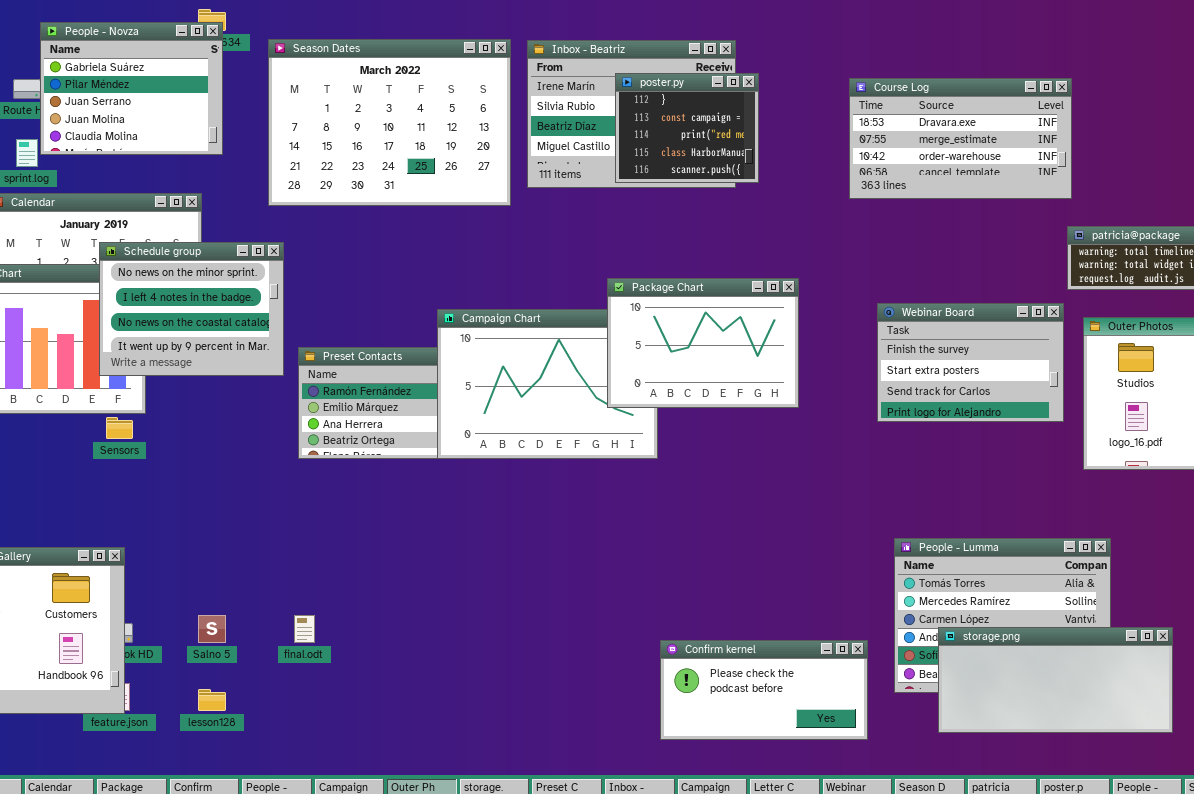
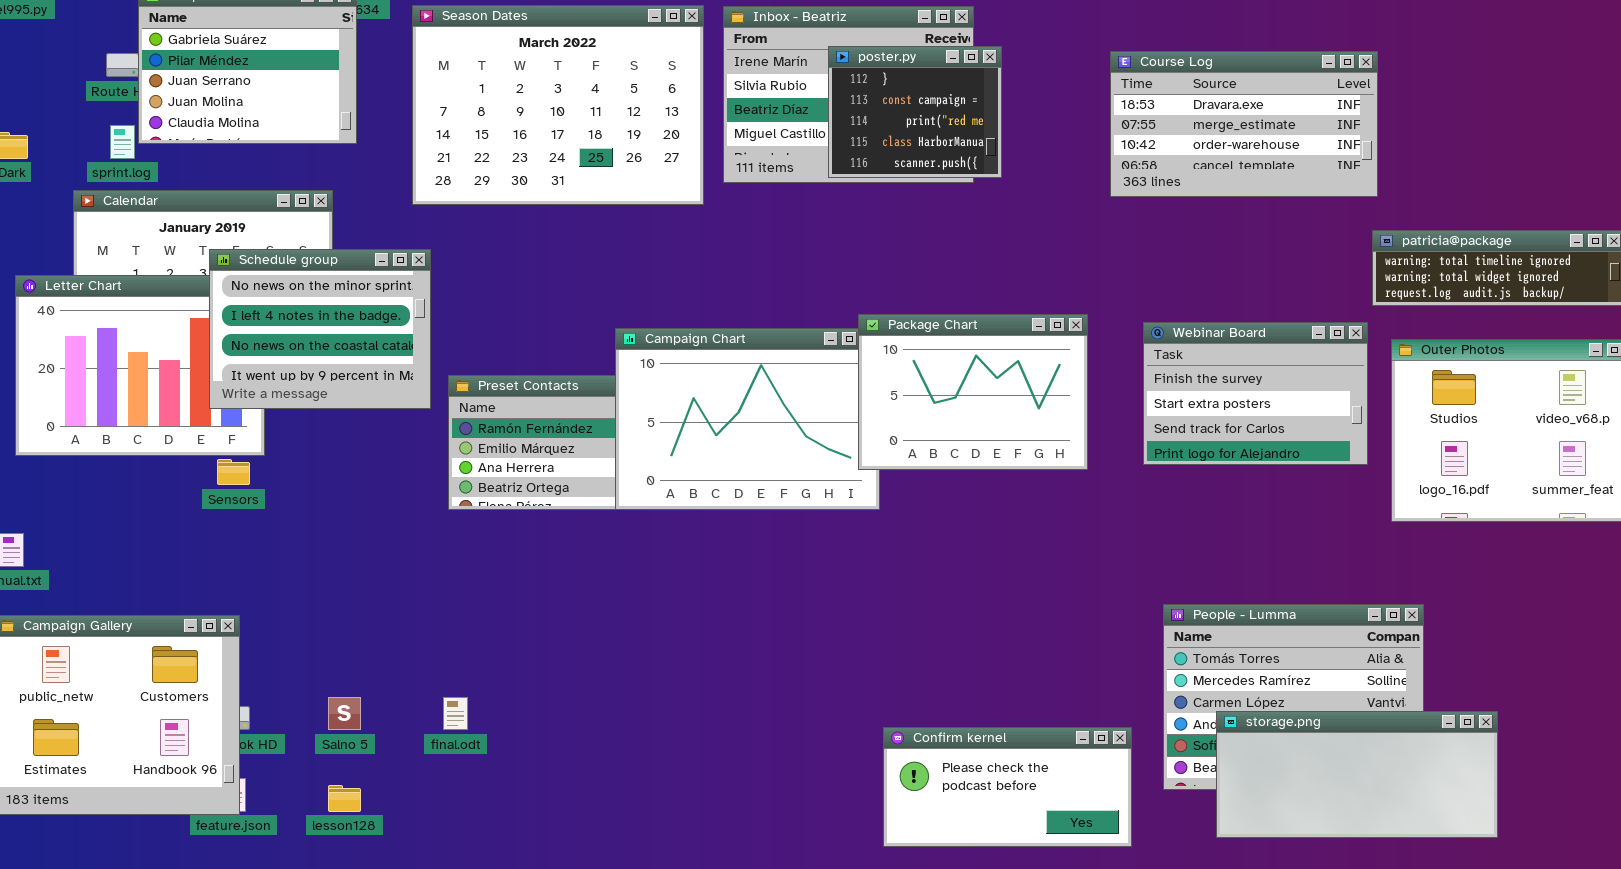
Package Chart: [607,278,799,408] -> [858,314,1088,470], moved

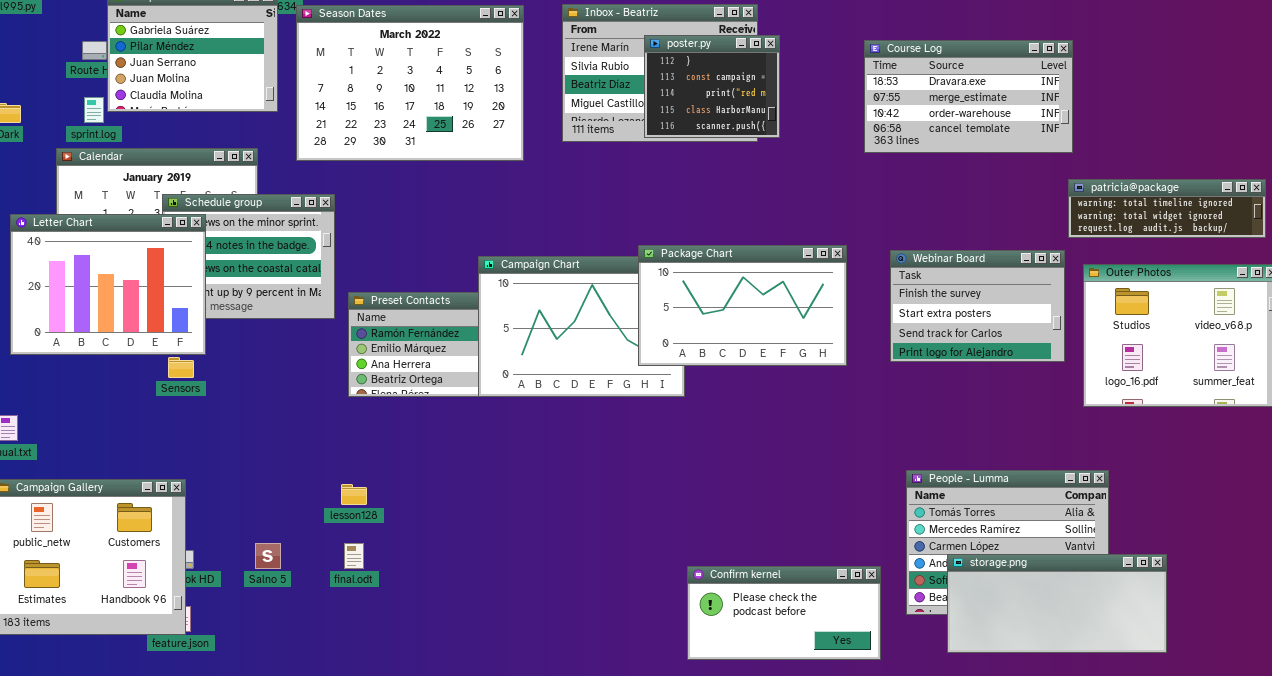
Season Dates: [412,5,704,205] -> [296,5,524,161], moved
Letter Chart: [15,275,265,456] -> [10,214,206,355], raised
Package Chart: [858,314,1088,470] -> [638,245,847,366], resized
lesson128: [328,785,361,812] -> [341,484,367,505], moved

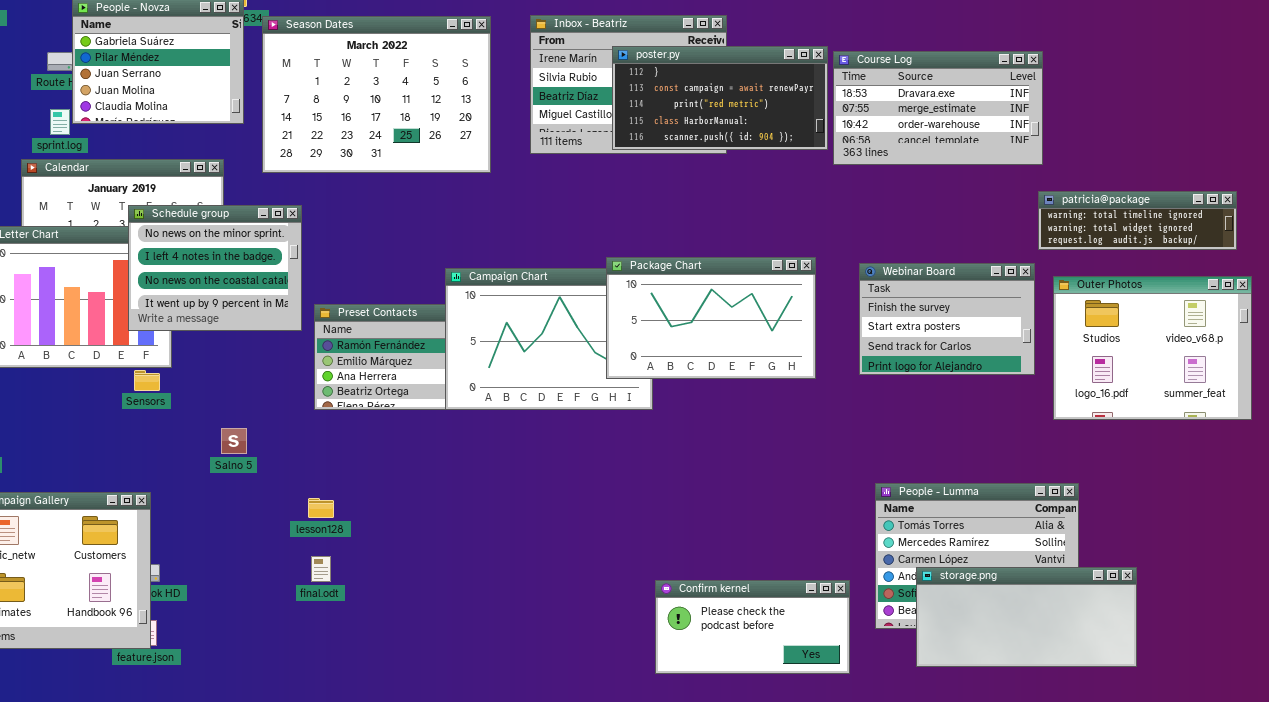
poster.py: [644,35,780,138] -> [612,46,828,150], resized
Schedule group: [162,194,335,319] -> [128,205,302,331], raised
Salno 5: [255,543,281,569] -> [221,428,247,454], moved

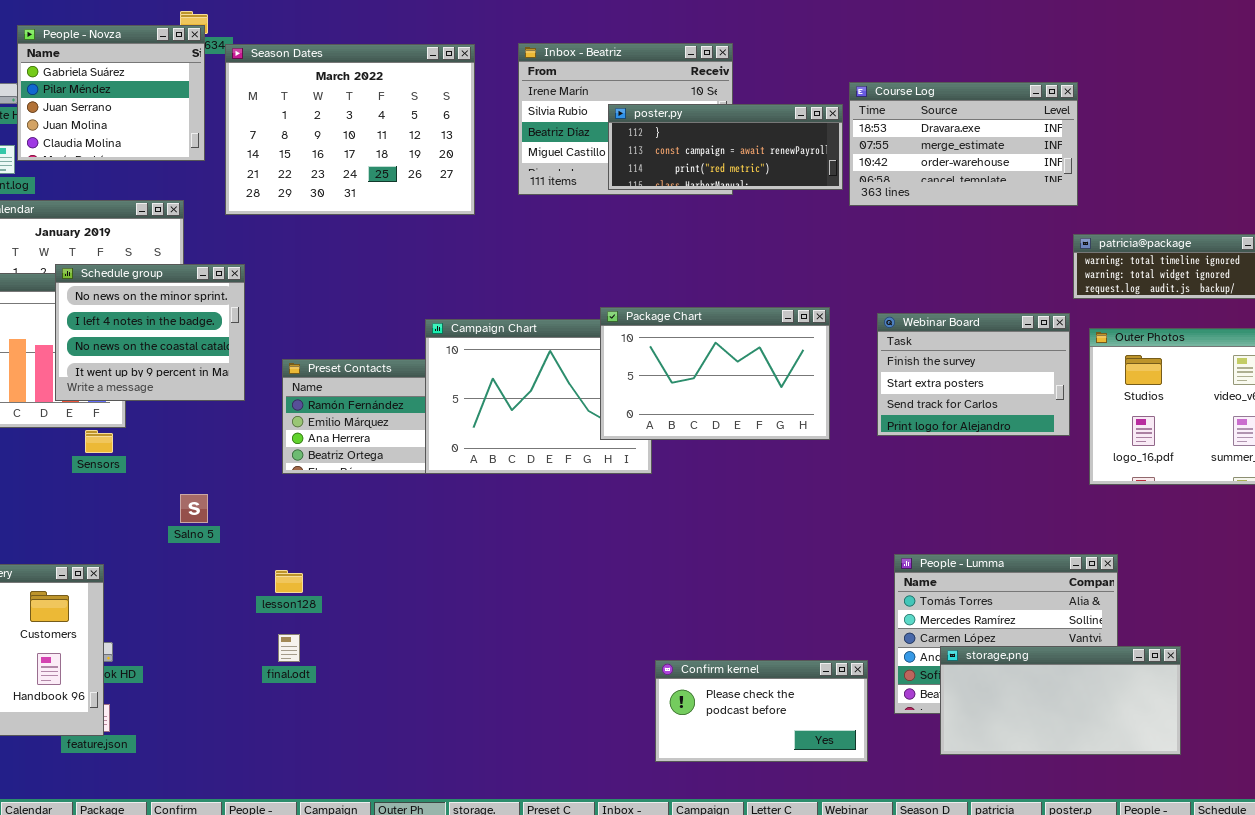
poster.py: [612,46,828,150] -> [608,104,843,190], resized
Schedule group: [128,205,302,331] -> [55,264,245,401], moved

